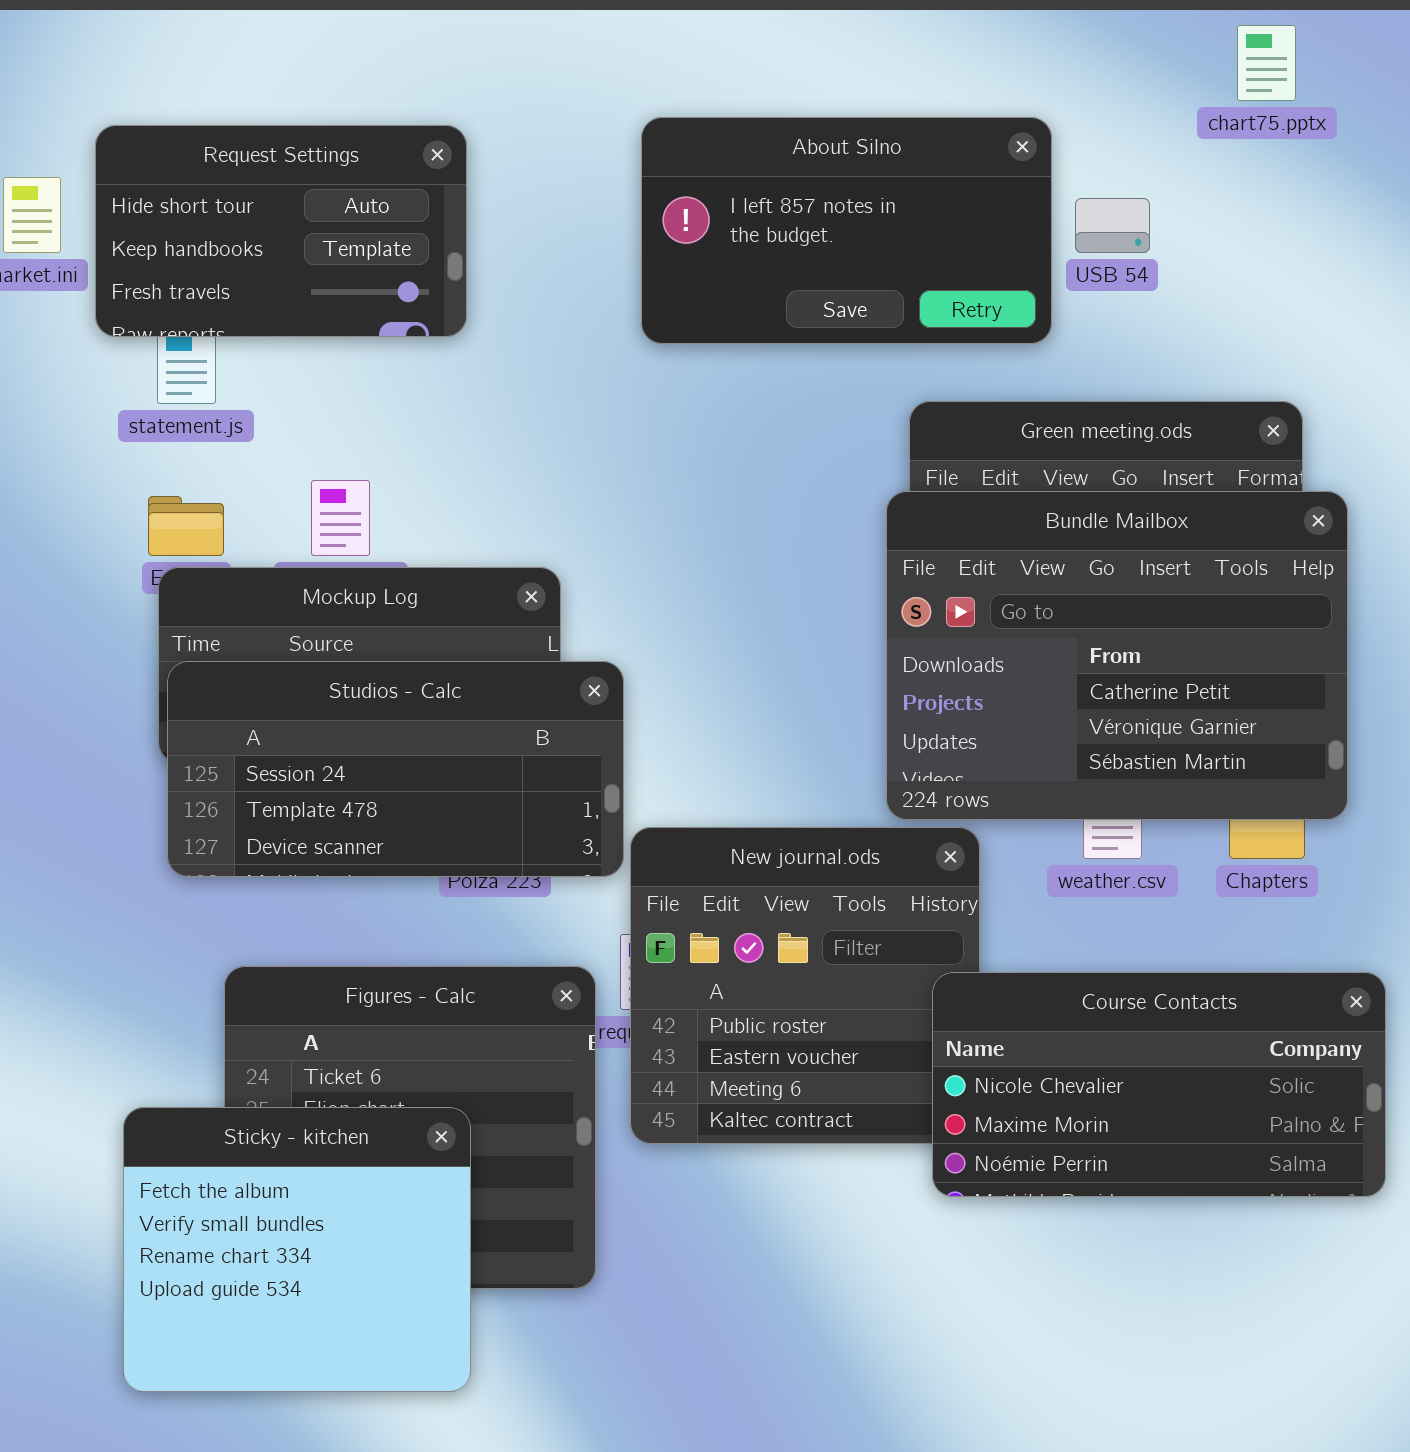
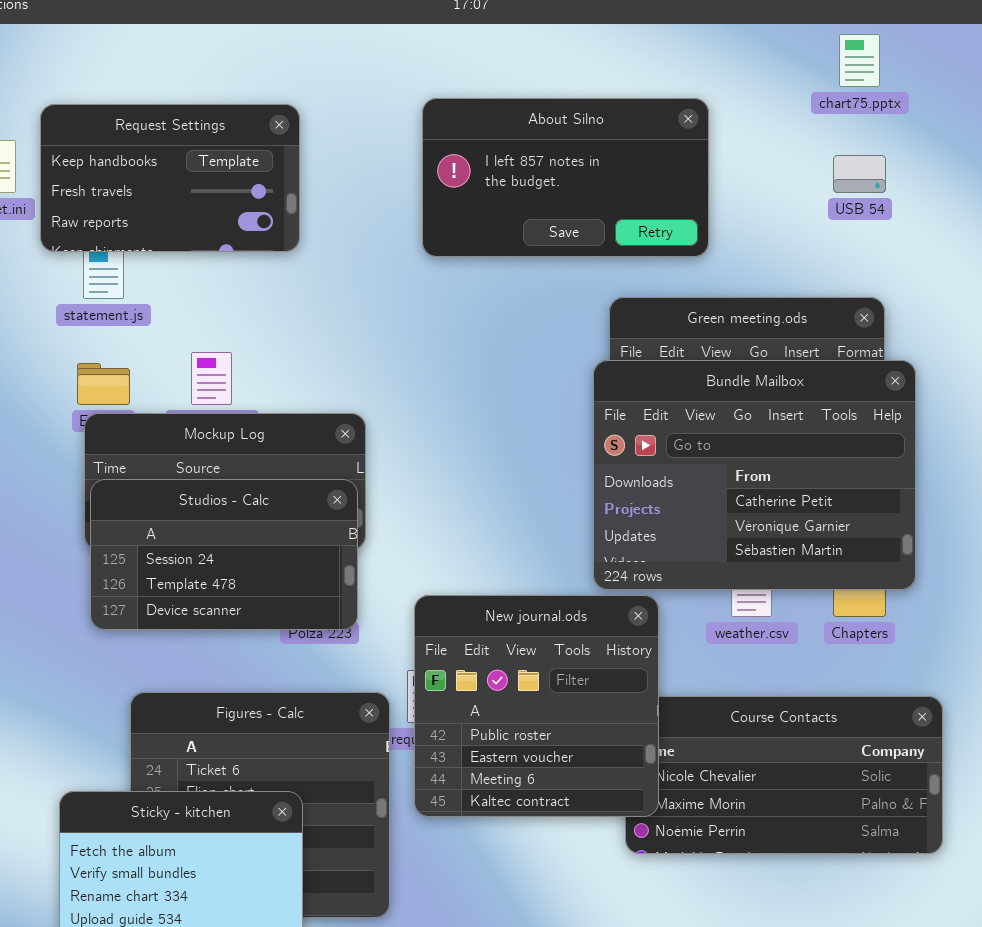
Request Settings: [95,125,467,337] -> [40,104,300,252], scrolled down 1 row
USB 54: [1075,198,1150,253] -> [833,155,886,193], moved
Studios - Calc: [167,661,624,877] -> [90,479,358,630], resized
New journal.ods: [630,827,980,1144] -> [414,595,659,817], raised

